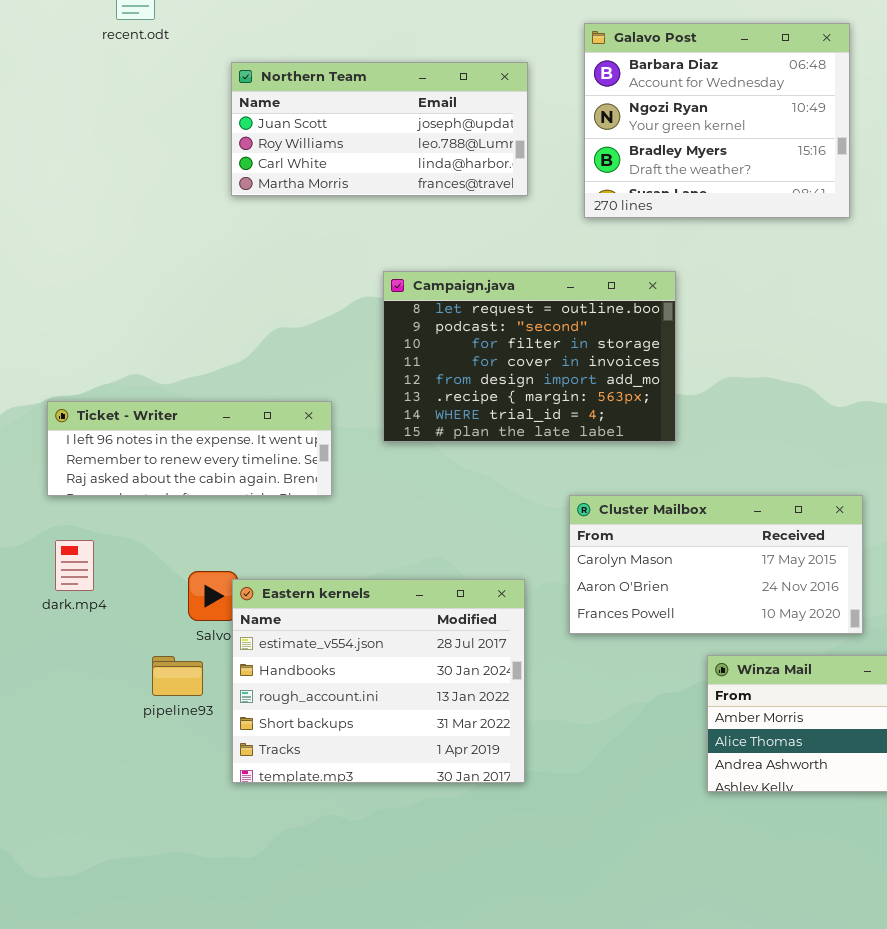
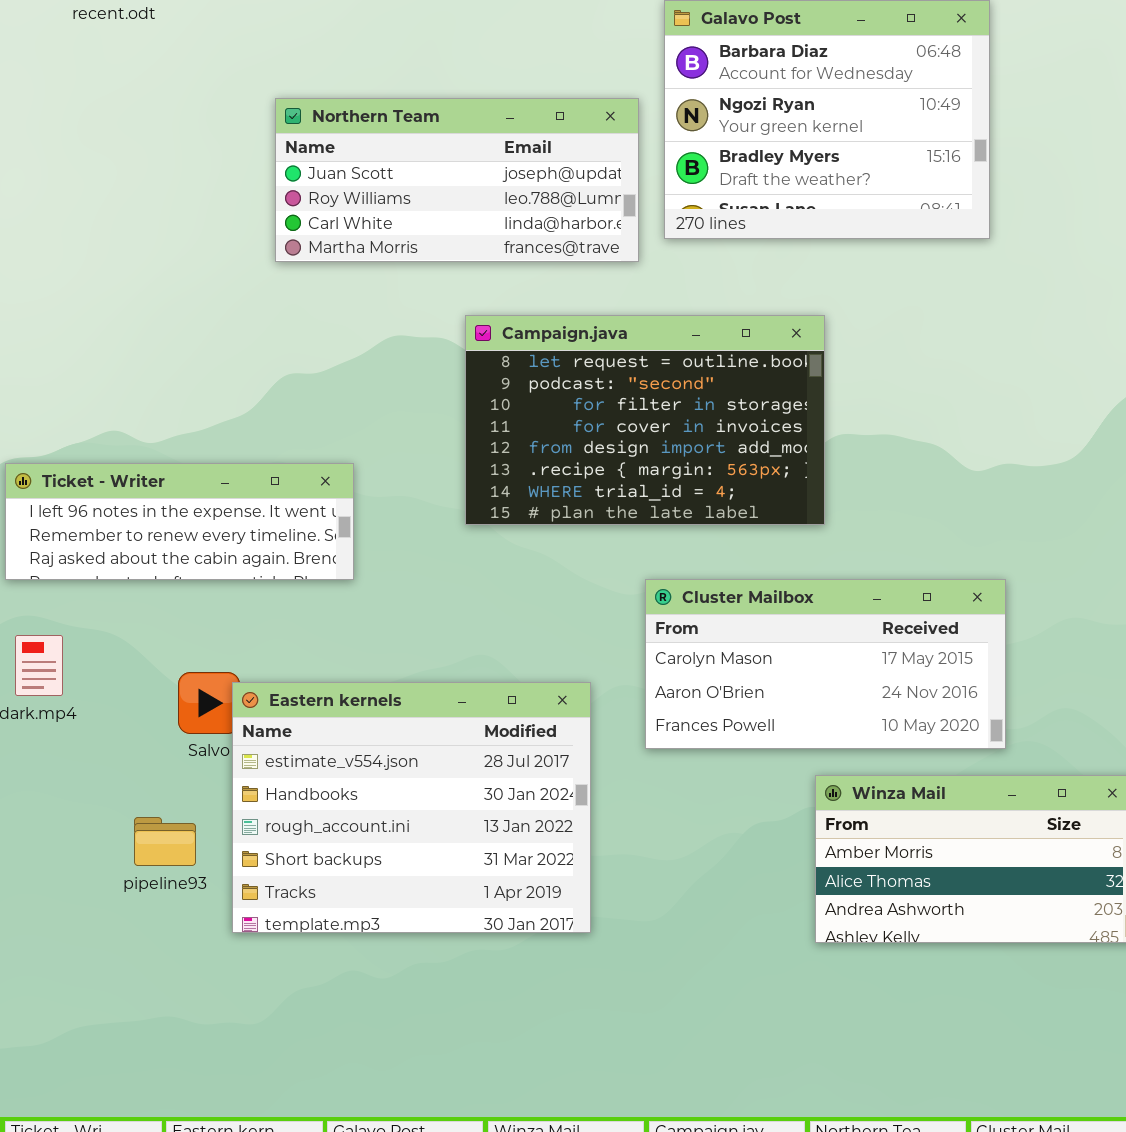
Northern Team: [231,62,528,196] -> [275,98,639,262], moved
Campaign.java: [383,271,676,442] -> [465,315,825,525], moved
pipeline93: [152,656,203,696] -> [134,817,196,866], moved

